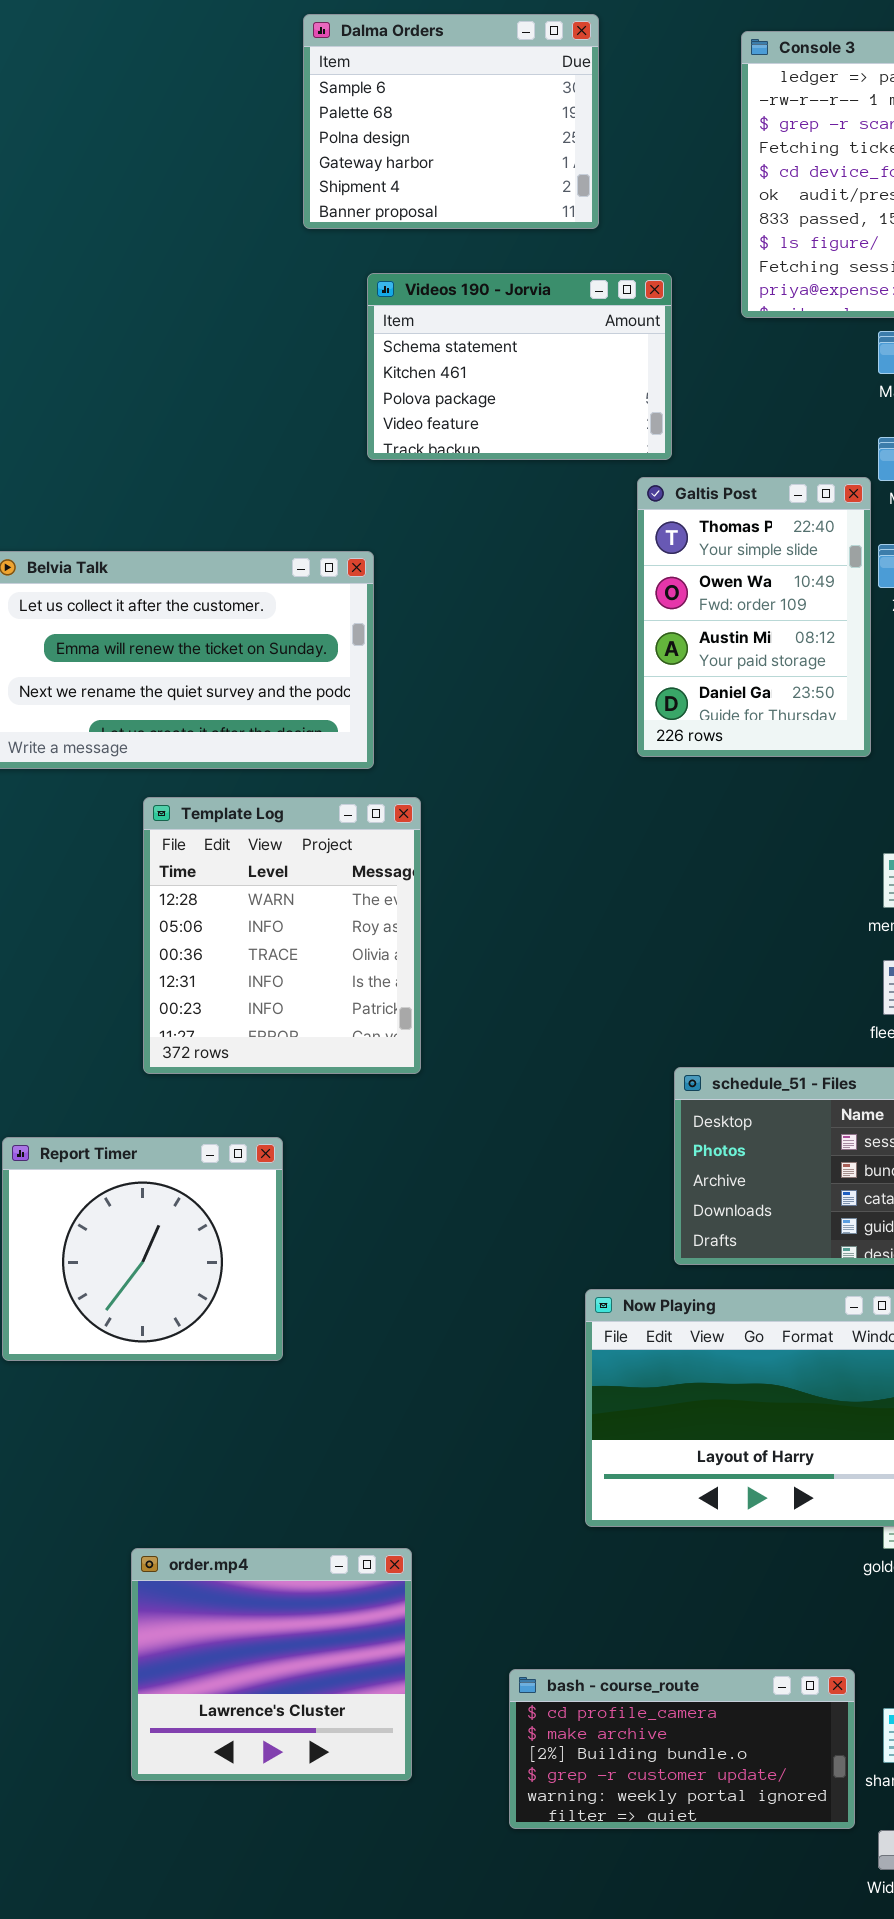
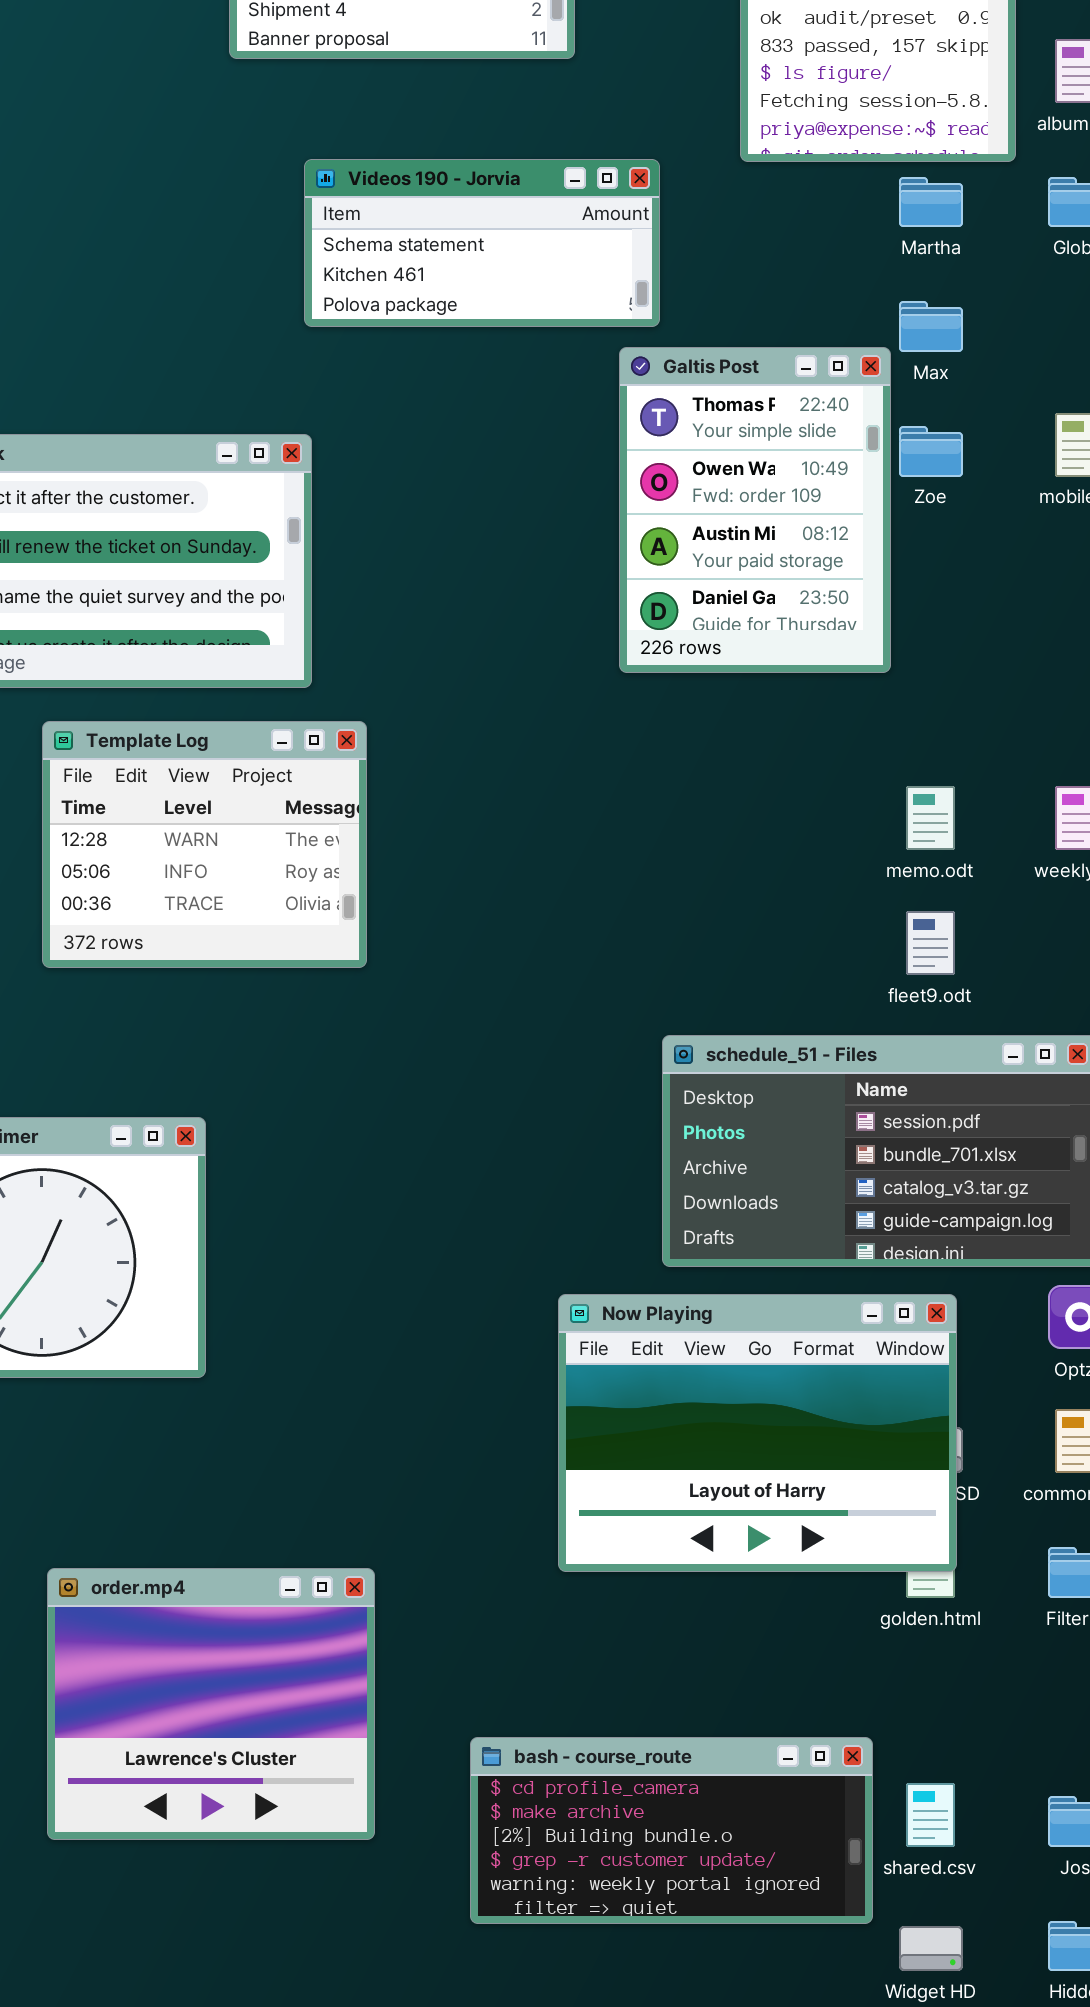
Videos 190 - Jorvia: [367,273,672,460] -> [304,159,660,327], resized
Template Log: [143,797,421,1074] -> [42,721,367,968], resized
order.mp4: [131,1548,412,1781] -> [47,1568,375,1840], moved

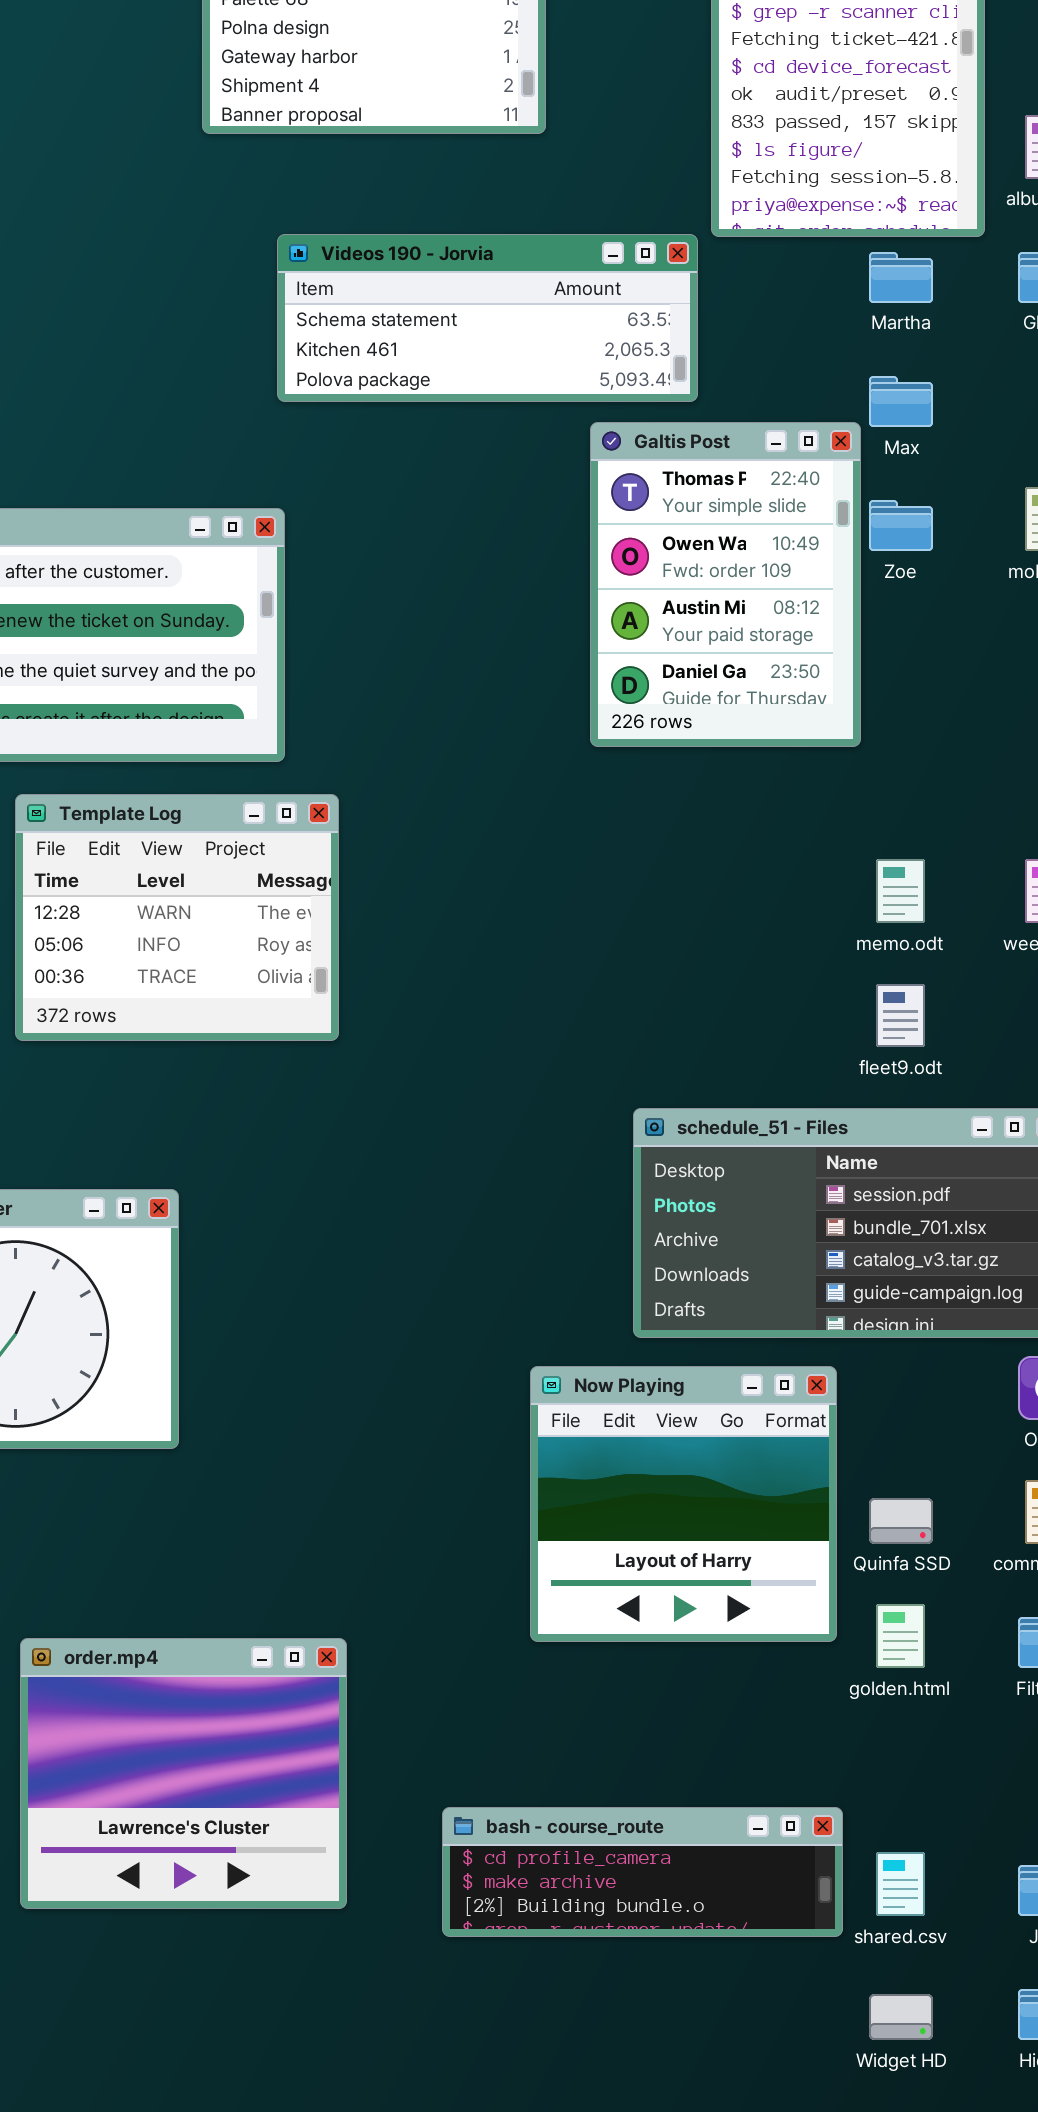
Videos 190 - Jorvia: [304,159,660,327] -> [277,234,698,402], resized
Now Playing: [558,1294,957,1572] -> [530,1366,837,1642], resized
bash - course_route: [470,1737,873,1924] -> [442,1807,843,1937], resized

